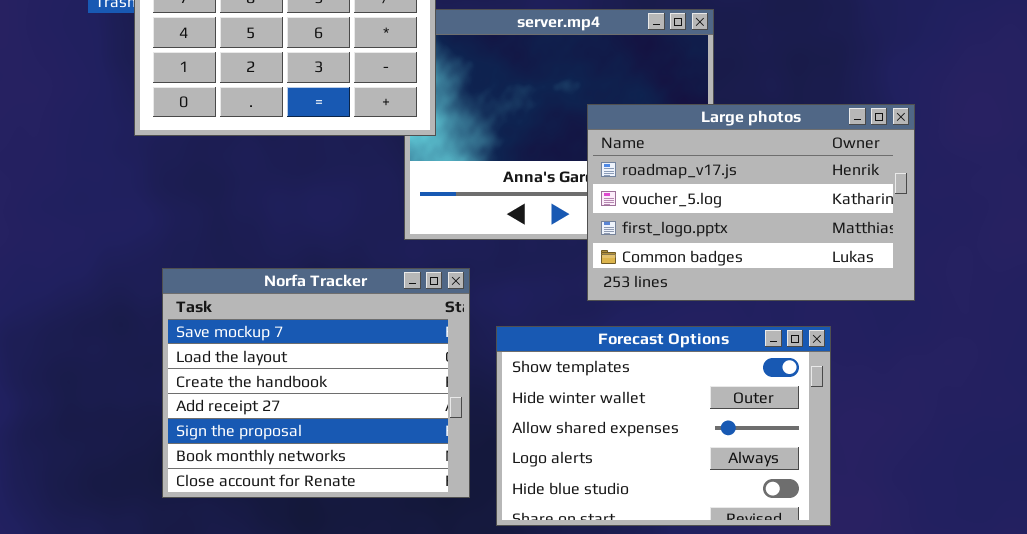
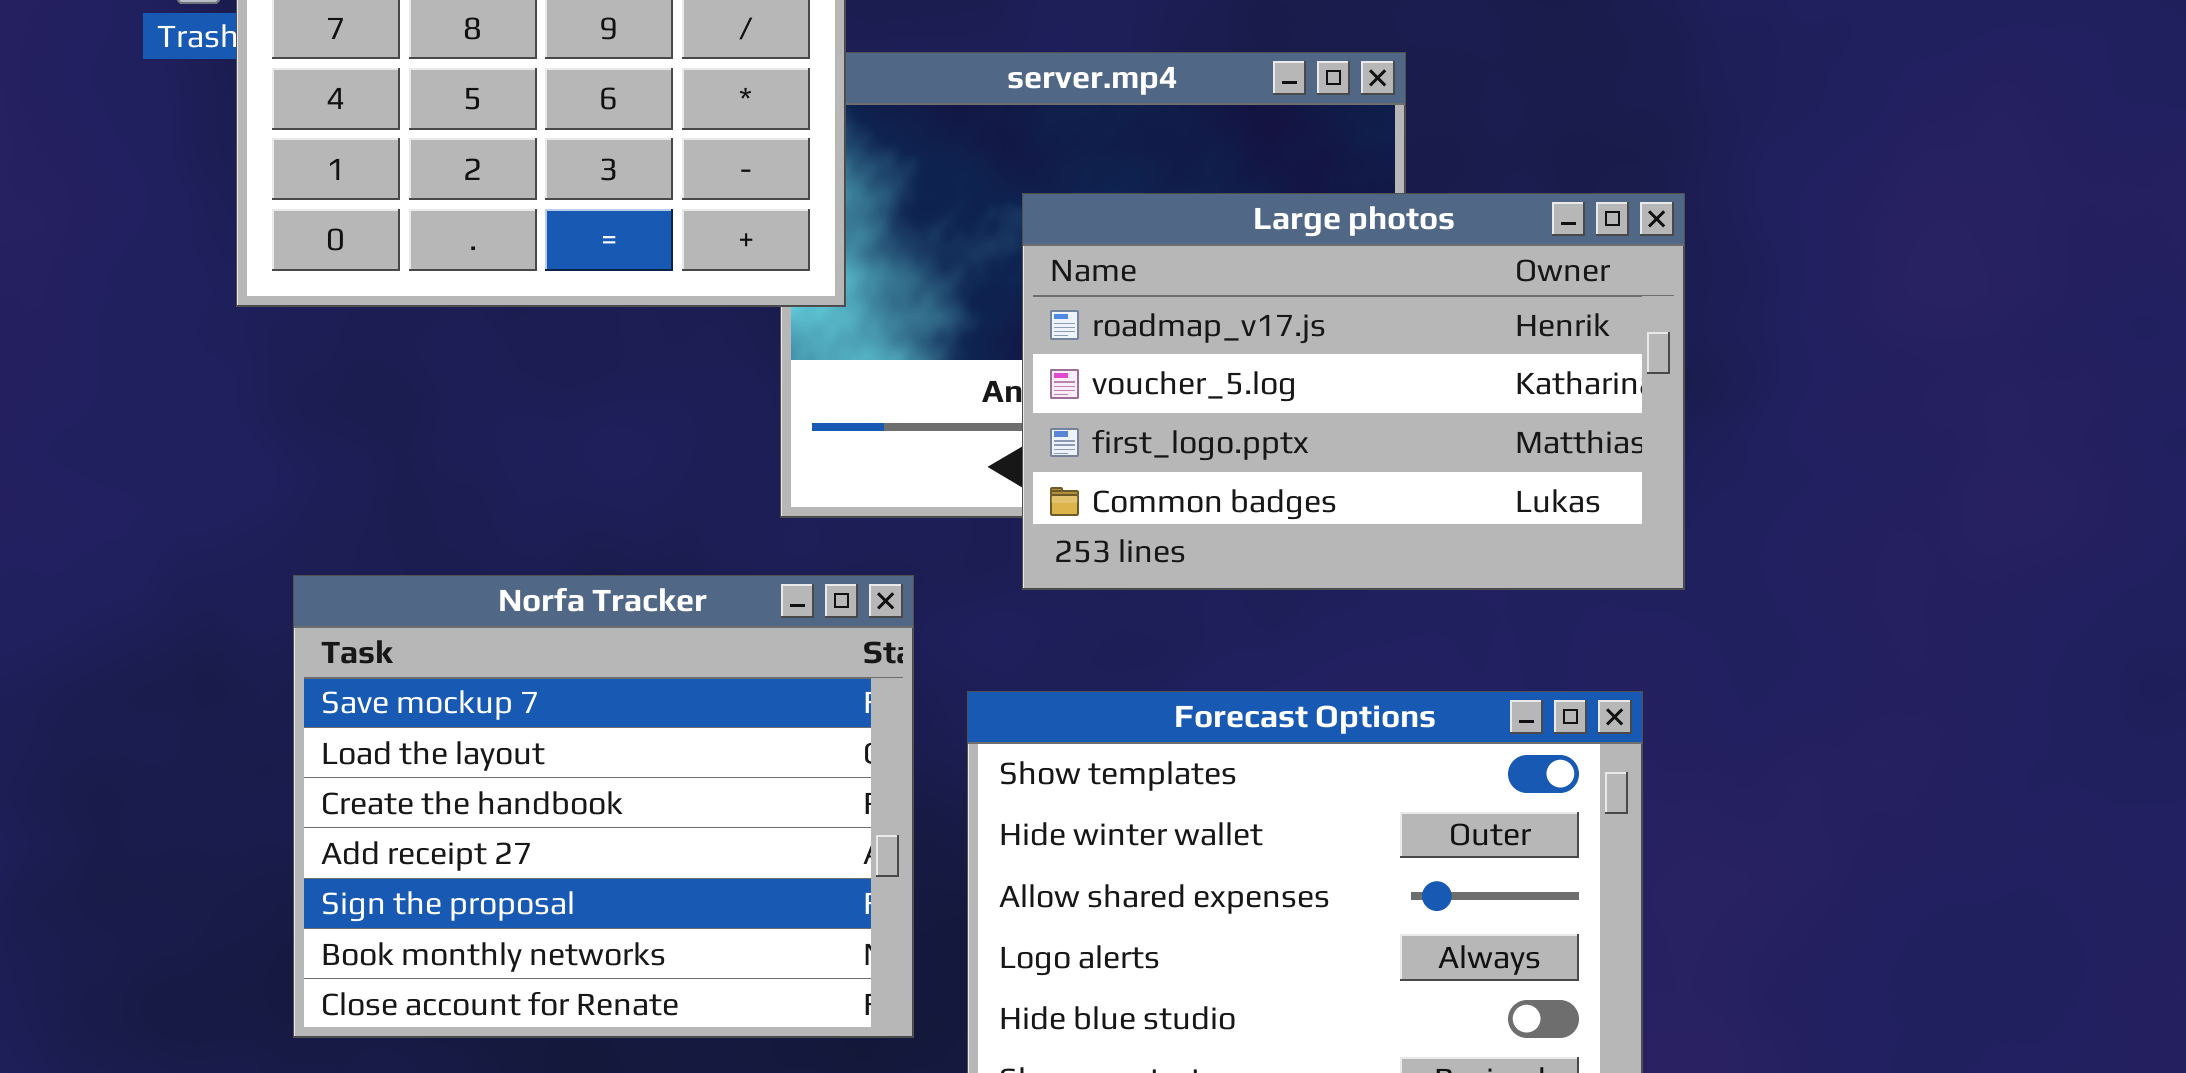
Large photos: [587,104,915,301] -> [1022,193,1685,590], moved

